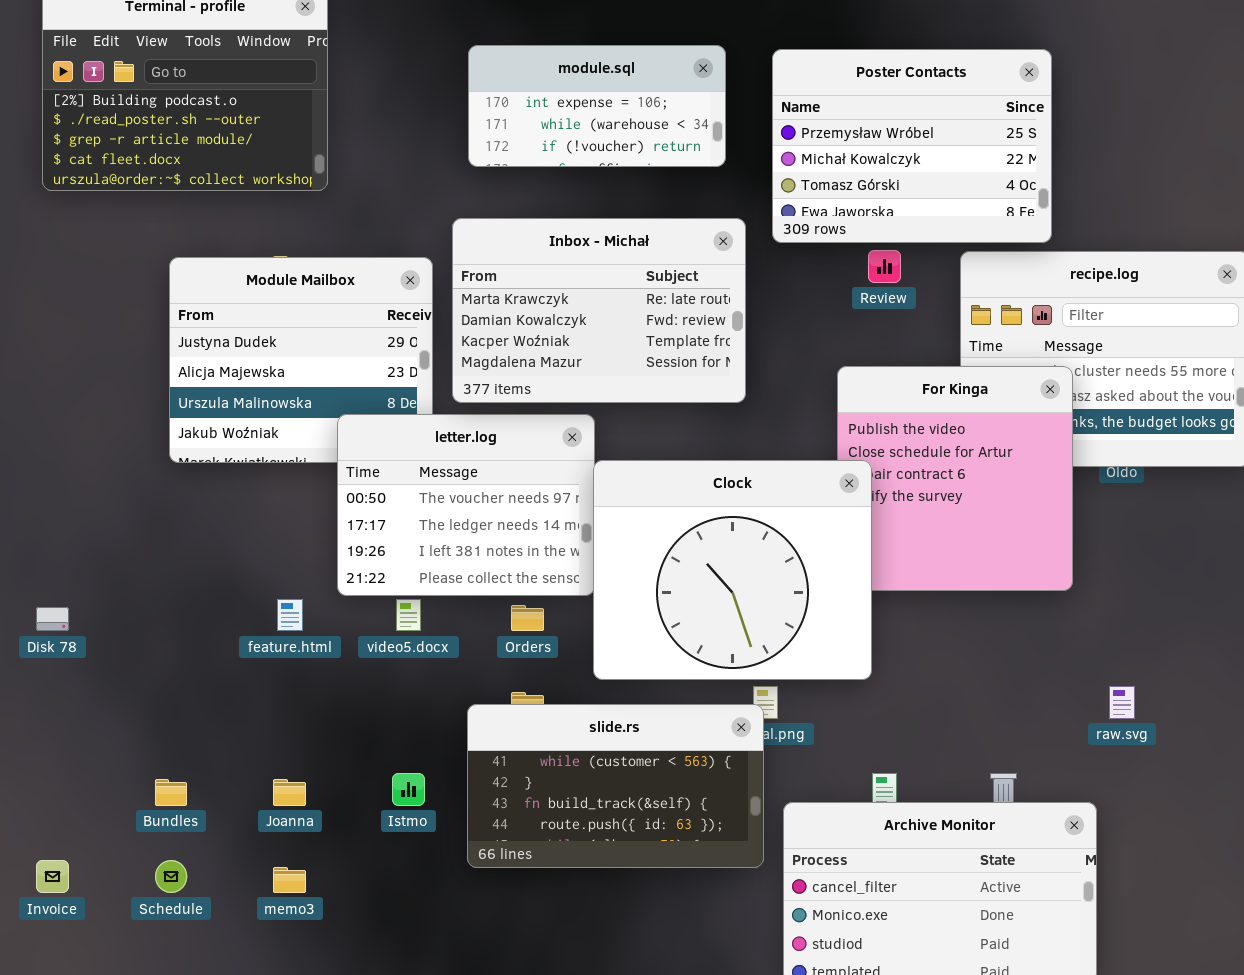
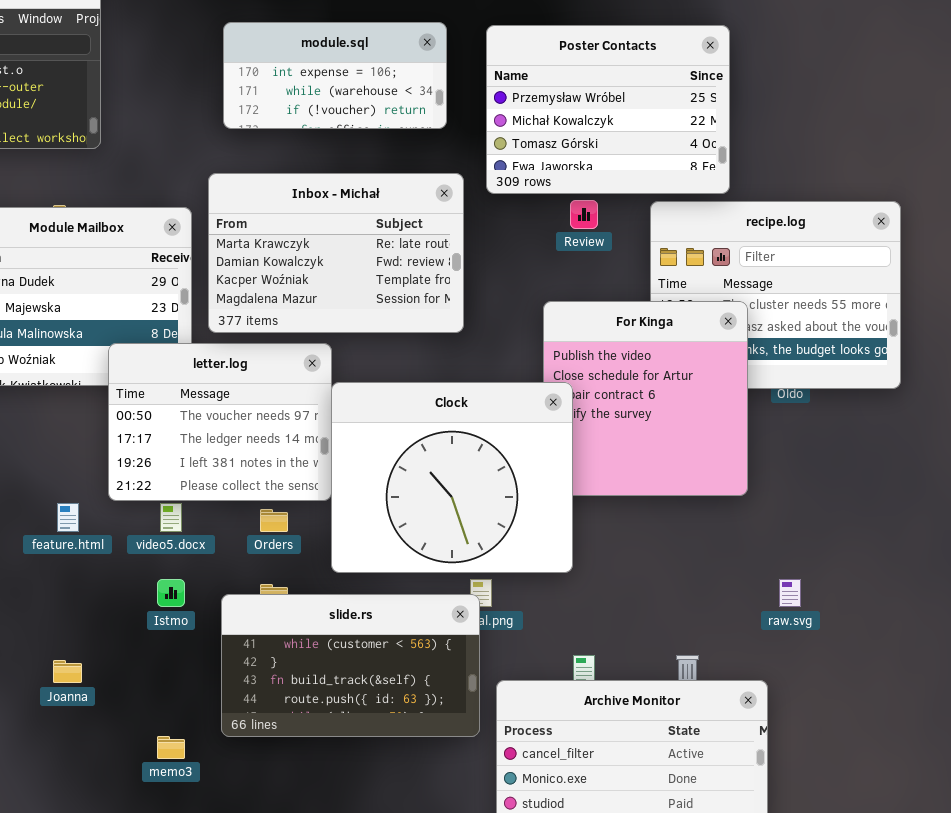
Istmo: [392,773,425,806] -> [157,579,185,607], moved
memo3: [273,867,306,893] -> [157,736,185,759], moved

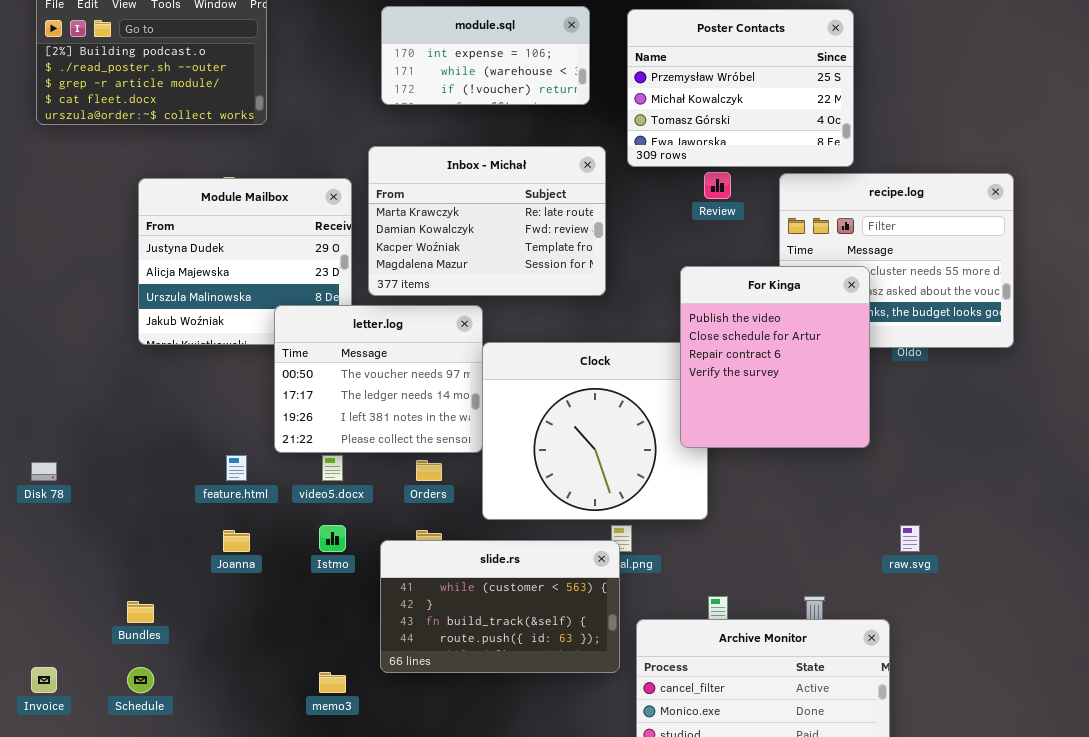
For Kinga: [543,301,748,496] -> [680,266,870,448], raised
Joanna: [53,660,82,683] -> [223,530,250,552], moved

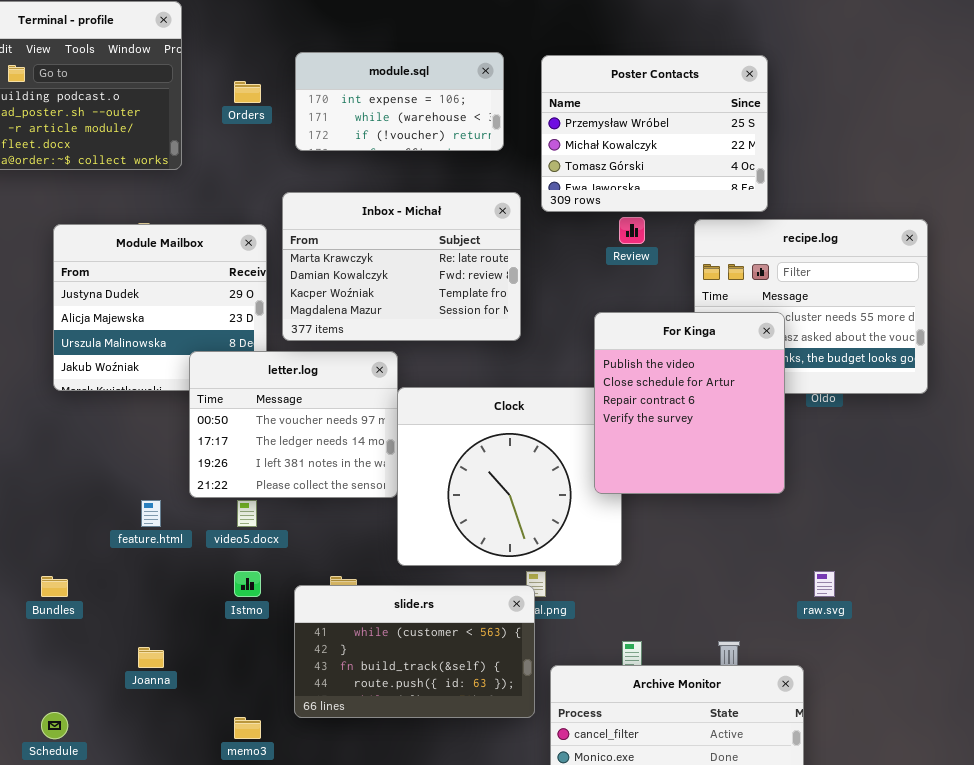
Orders: [416,460,442,481] -> [234,81,261,103], moved
Joanna: [223,530,250,552] -> [138,647,164,668], moved
Bundles: [127,601,154,623] -> [41,576,68,597], moved

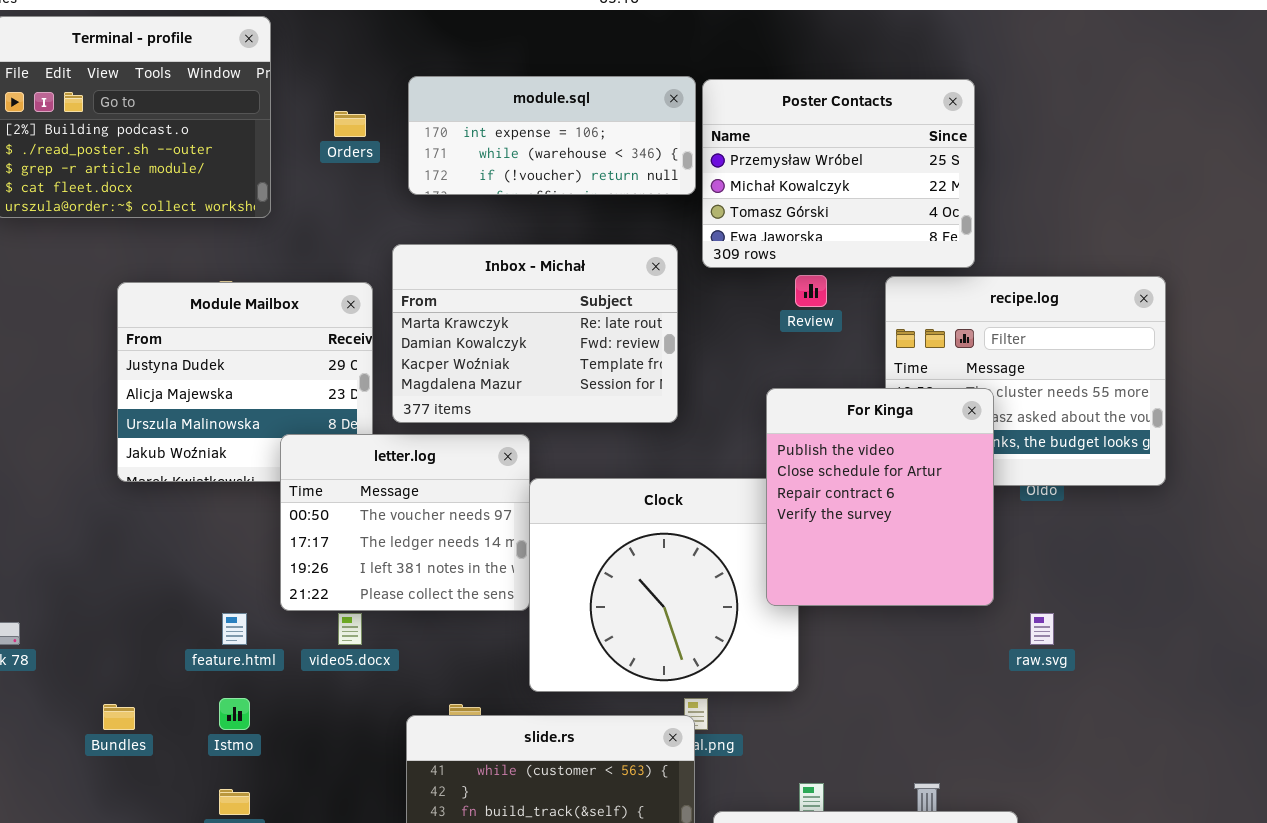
module.sql: [295,52,504,151] -> [408,76,696,195], resized
Istmo: [234,571,261,597] -> [219,698,250,730], moved
raw.svg: [814,571,835,597] -> [1030,613,1054,645], moved

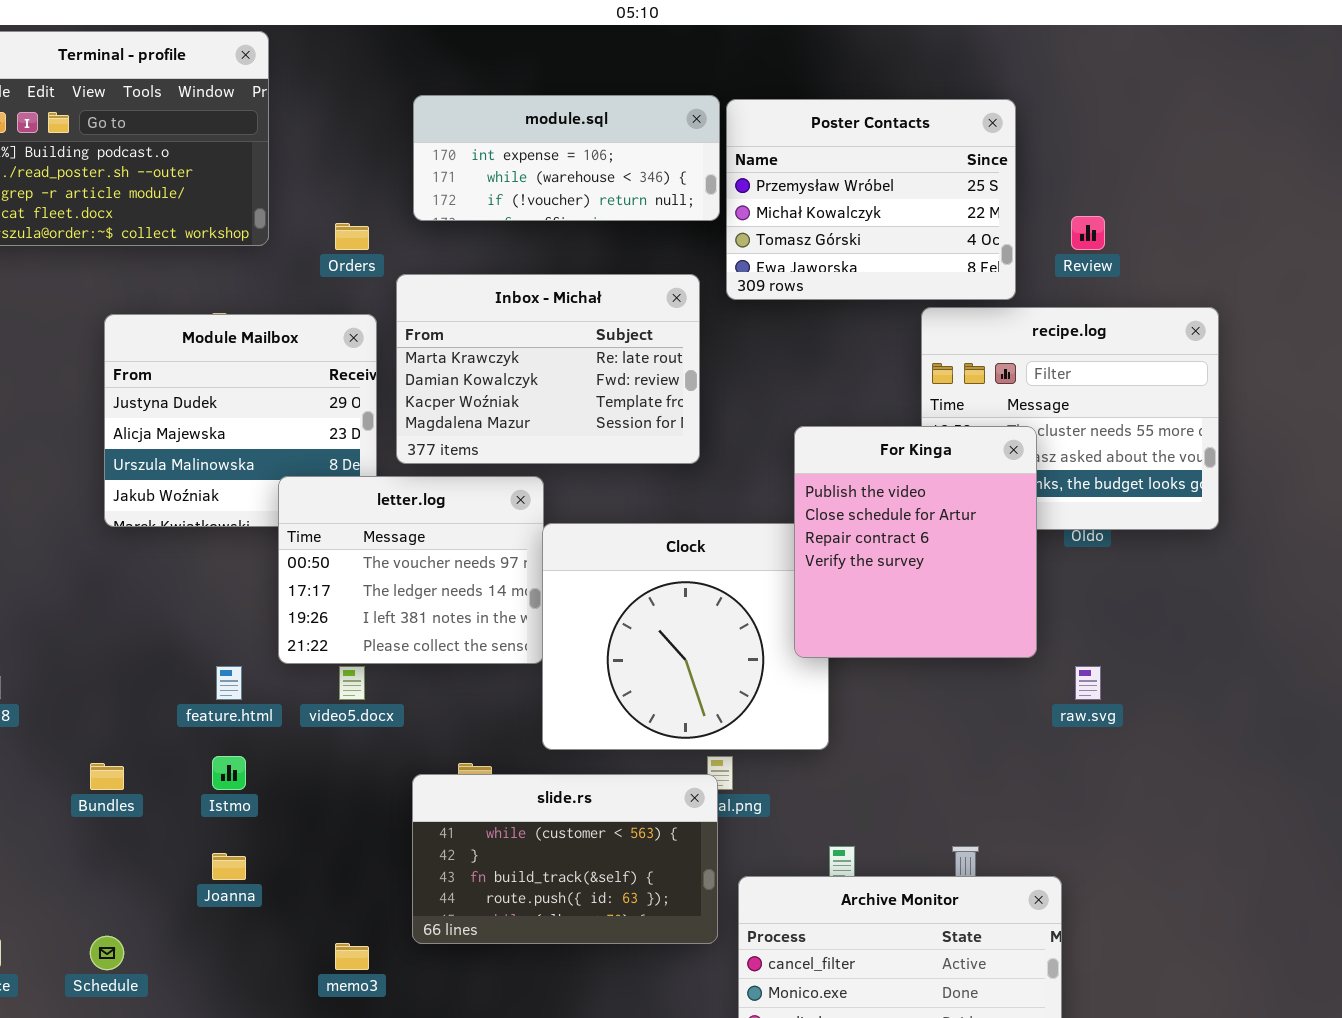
Orders: [334,111,366,137] -> [335,223,369,250], moved
Review: [795,275,827,307] -> [1071,216,1105,250], moved

